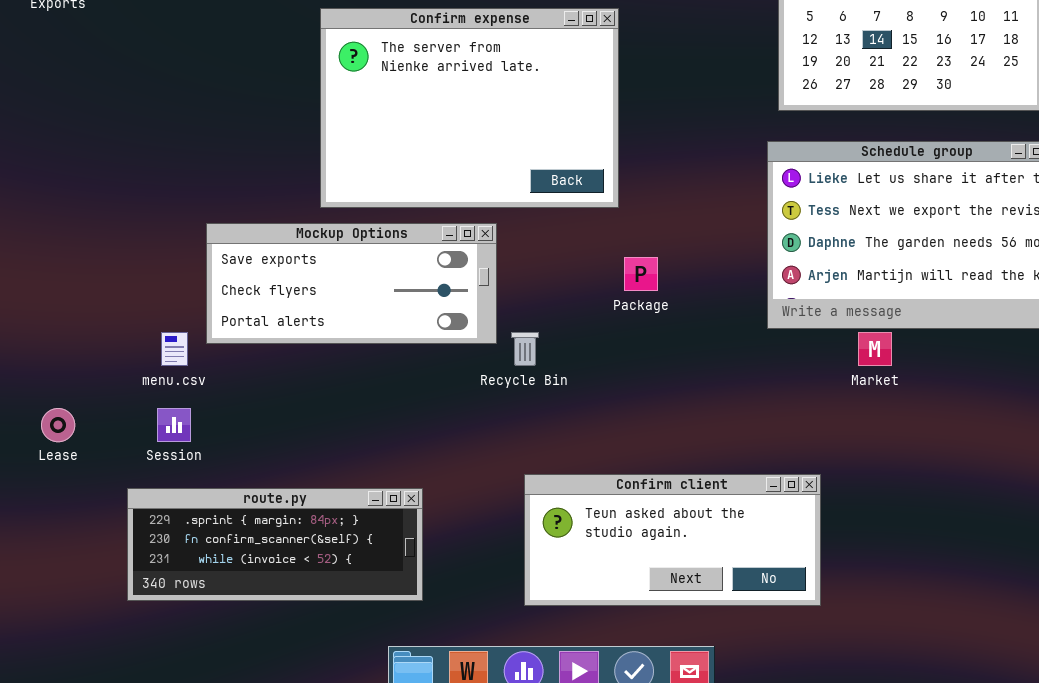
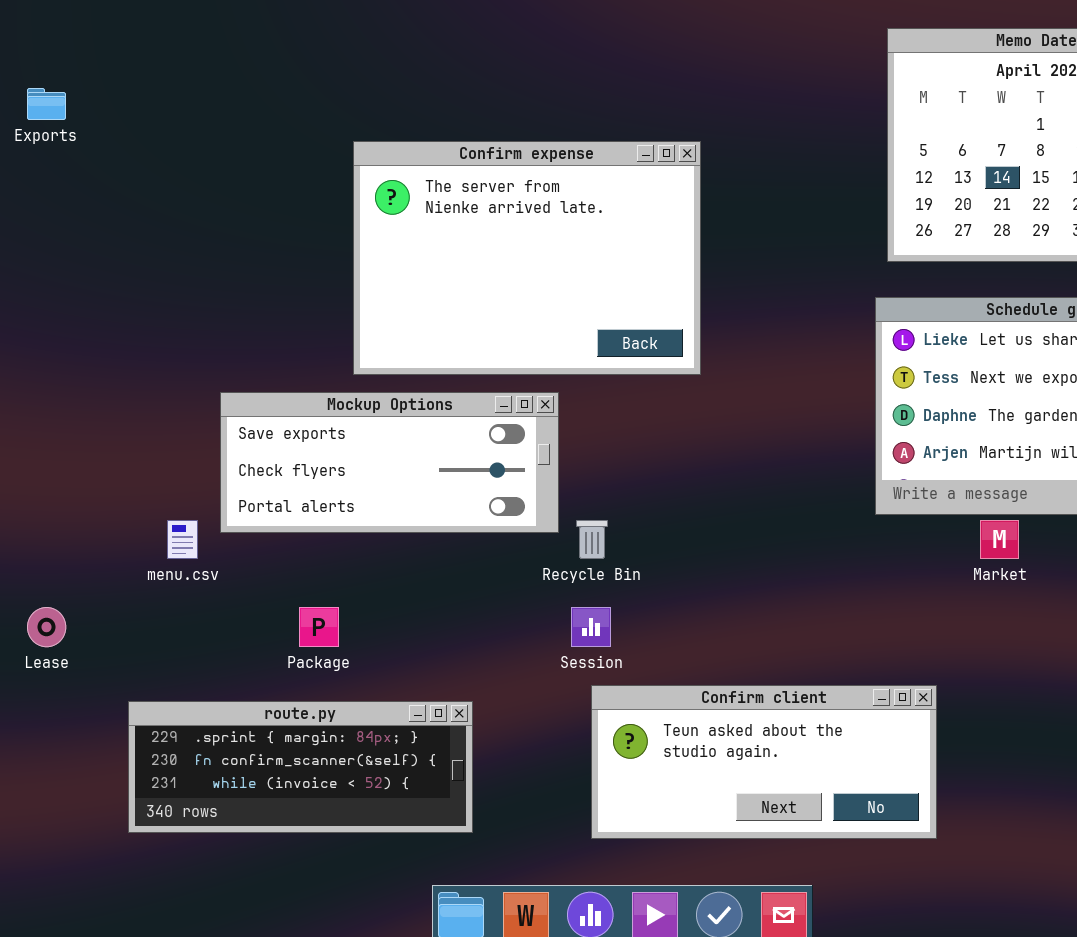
Package: [624,257,658,291] -> [299,607,339,647], moved
Session: [157,408,191,442] -> [571,607,611,647], moved

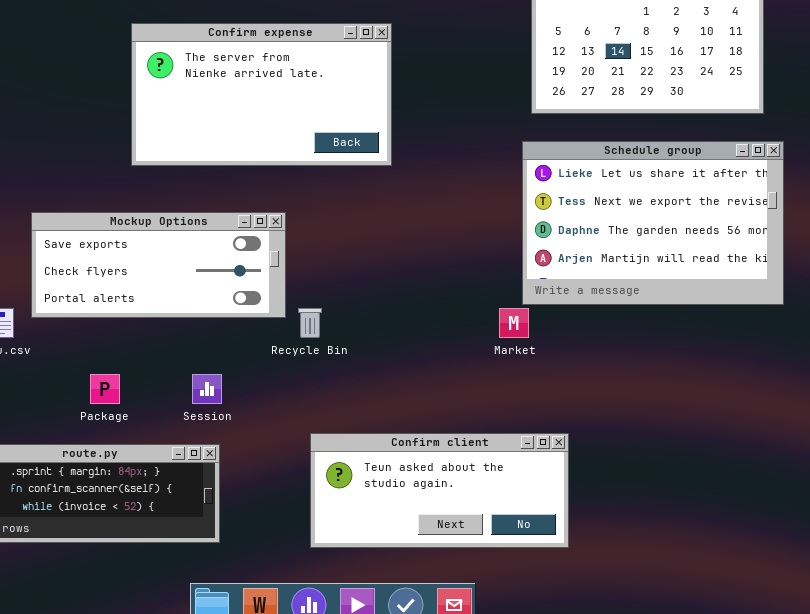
Confirm expense: [353,141,701,375] -> [131,23,392,166], resized
Market: [980,520,1019,559] -> [499,308,529,338], moved
Session: [571,607,611,647] -> [192,374,222,404], moved

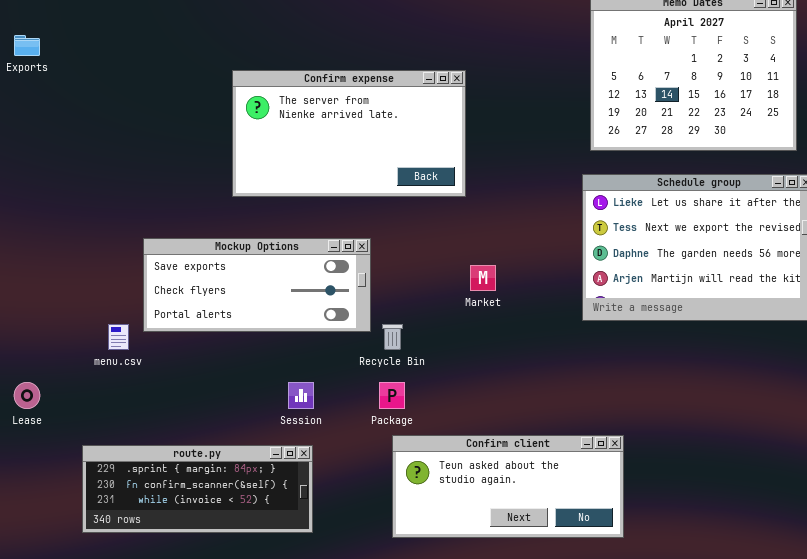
Market: [499,308,529,338] -> [470,265,496,291], moved
Package: [90,374,120,404] -> [379,382,405,409], moved

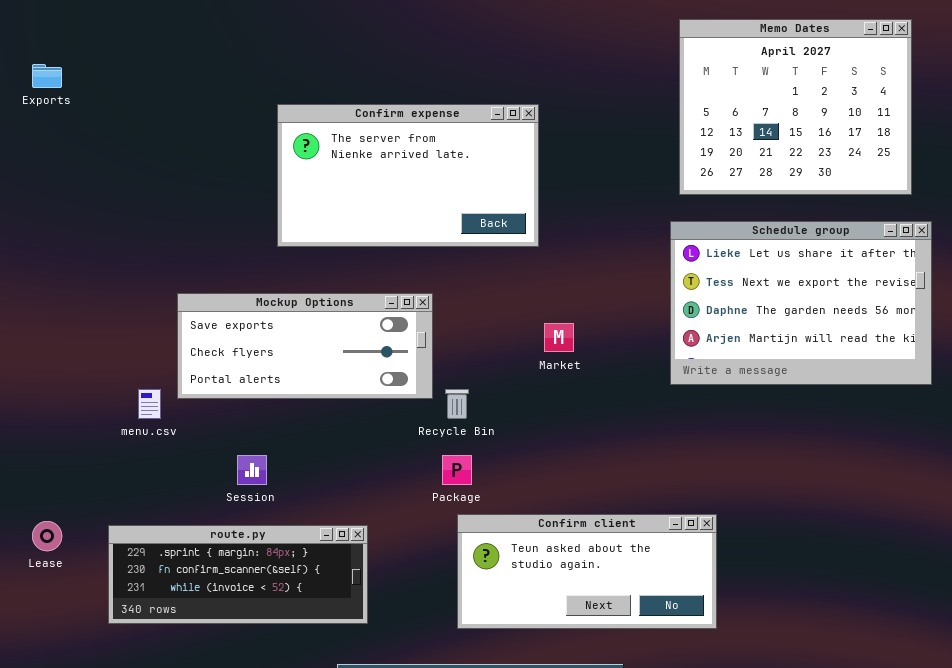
Lease: [14,382,40,409] -> [32,521,62,551], moved
Session: [288,382,314,409] -> [237,455,267,485], moved

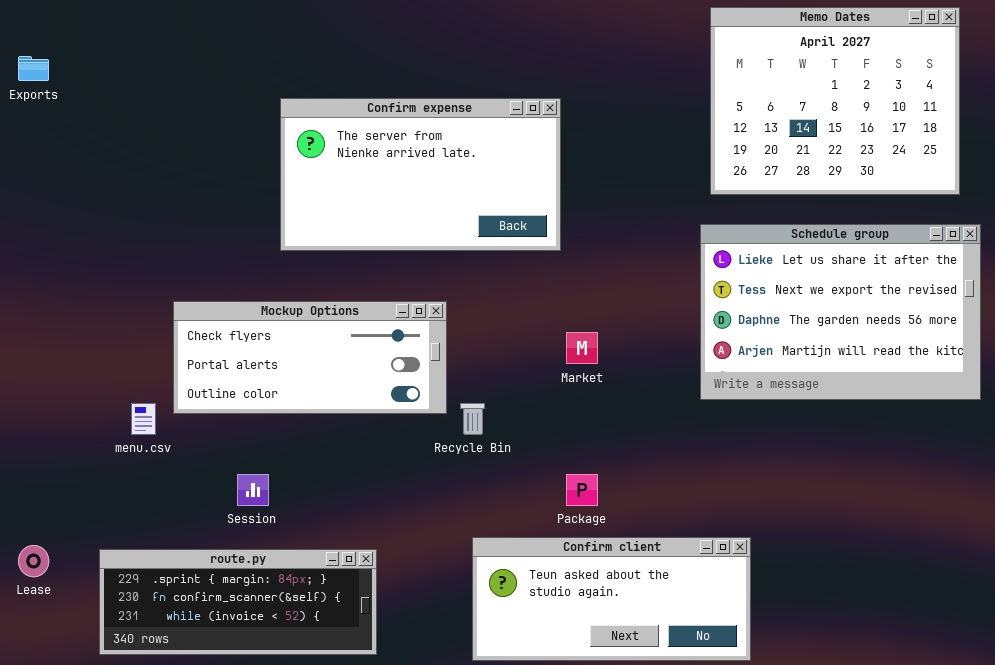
Mockup Options: [177,293,433,399] -> [173,301,447,414], scrolled down 1 row
Package: [442,455,472,485] -> [566,474,598,506], moved

